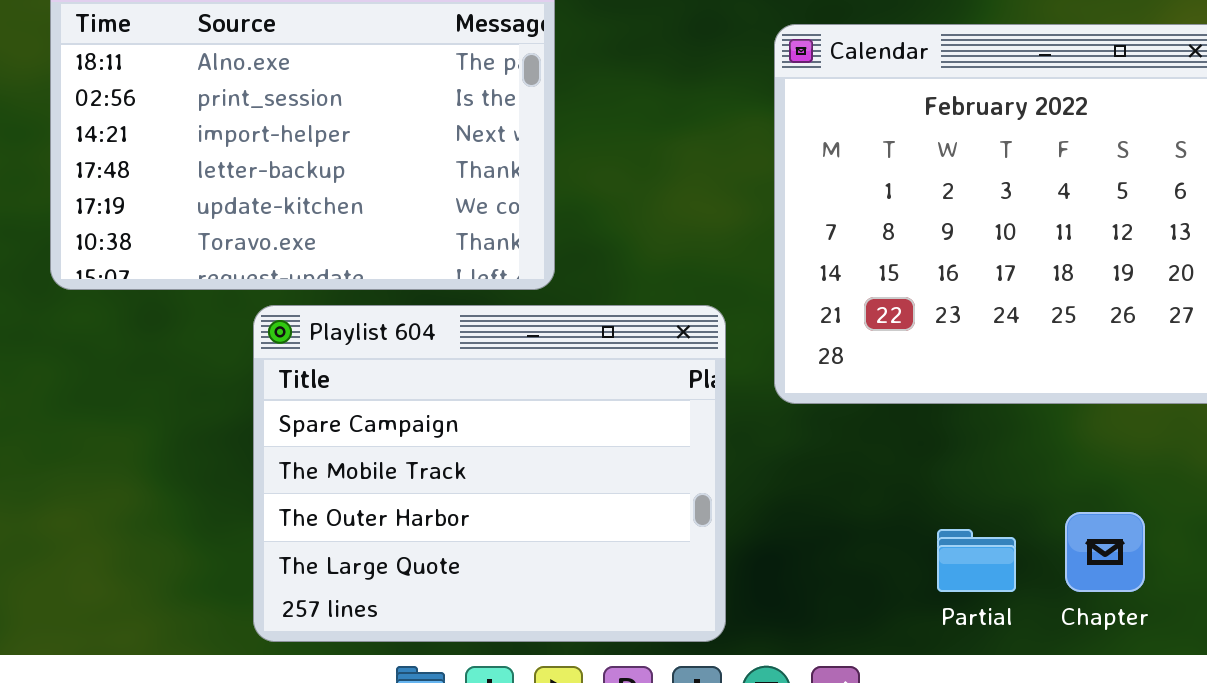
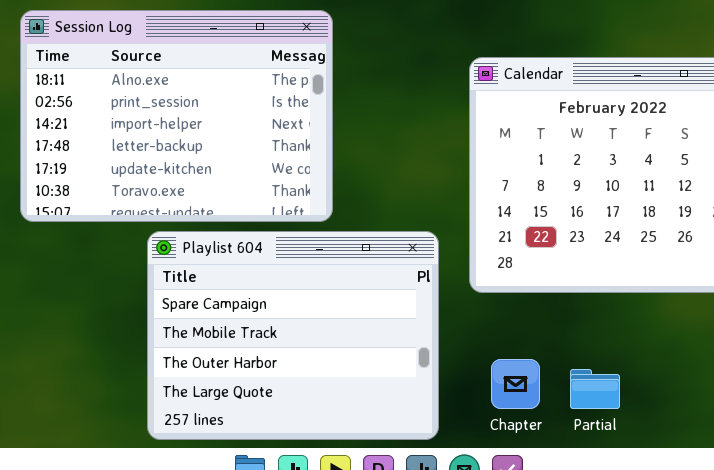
Chapter: [1065,512,1145,592] -> [491,359,540,409], moved

